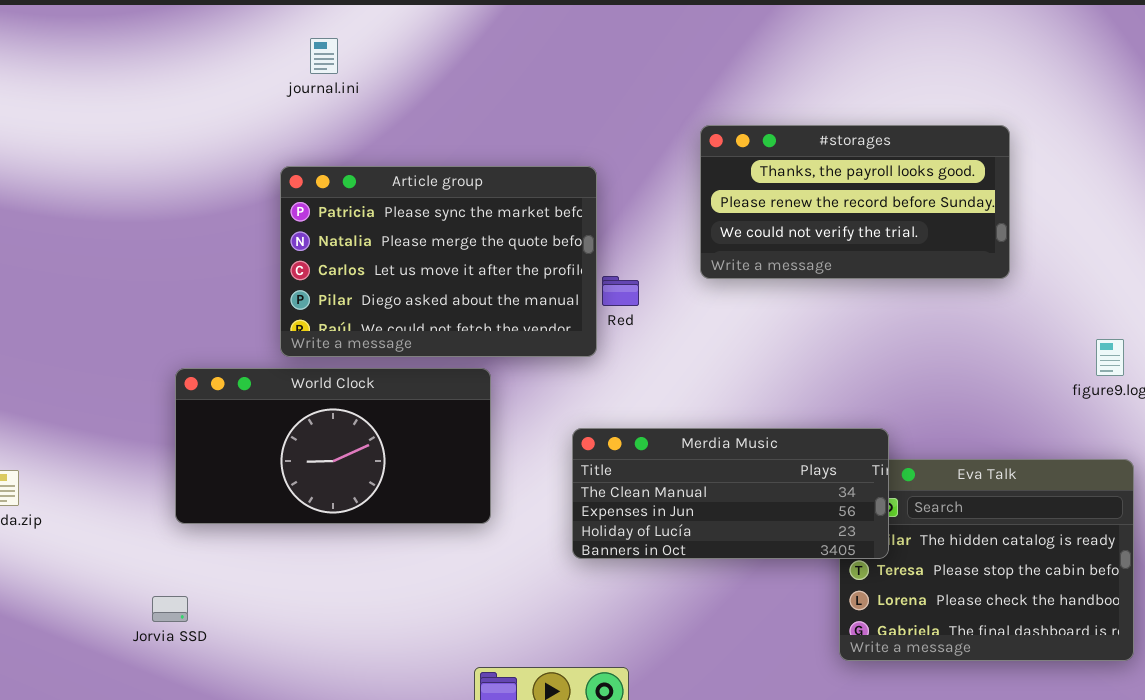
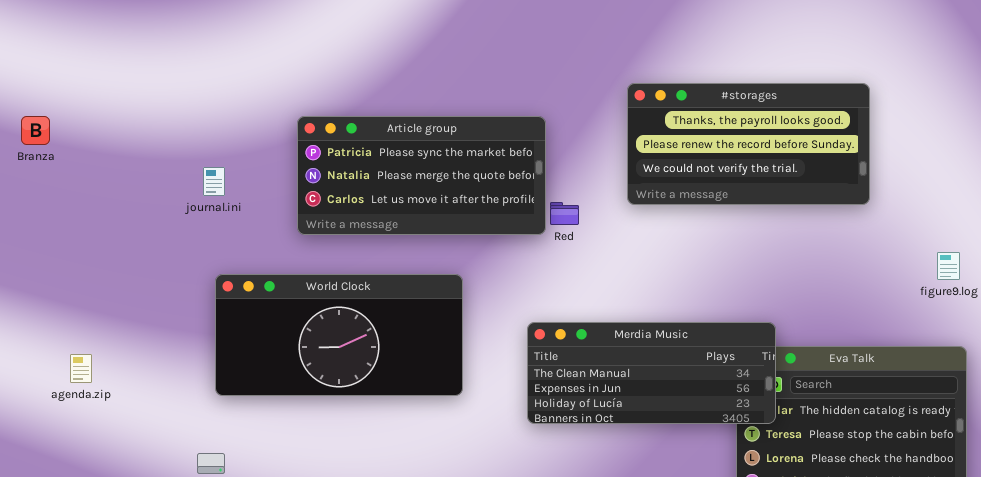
journal.ini: [310,38,338,74] -> [203,167,225,196], moved
Article group: [280,166,597,357] -> [297,116,546,235], resized

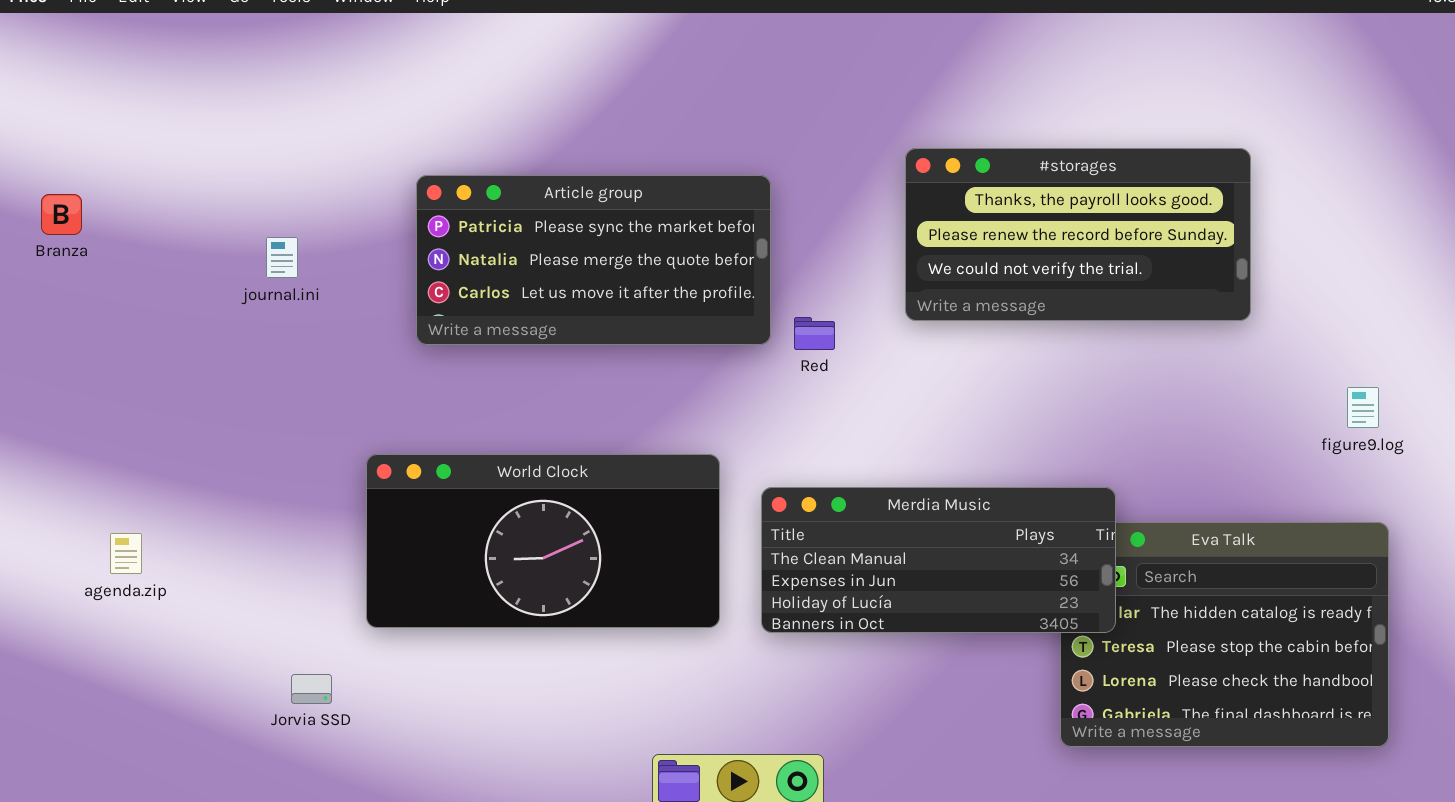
Article group: [297,116,546,235] -> [416,175,771,345], moved
journal.ini: [203,167,225,196] -> [266,237,298,278], moved
World Clock: [215,274,463,396] -> [366,454,720,628], moved

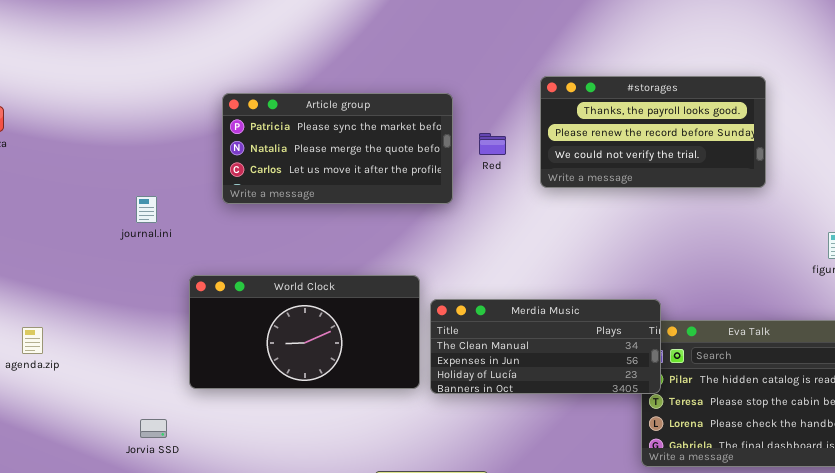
journal.ini: [266,237,298,278] -> [136,196,157,223], moved
Red: [794,317,835,350] -> [479,133,506,155], moved
Merdia Music: [761,487,1116,633] -> [430,299,661,394], moved

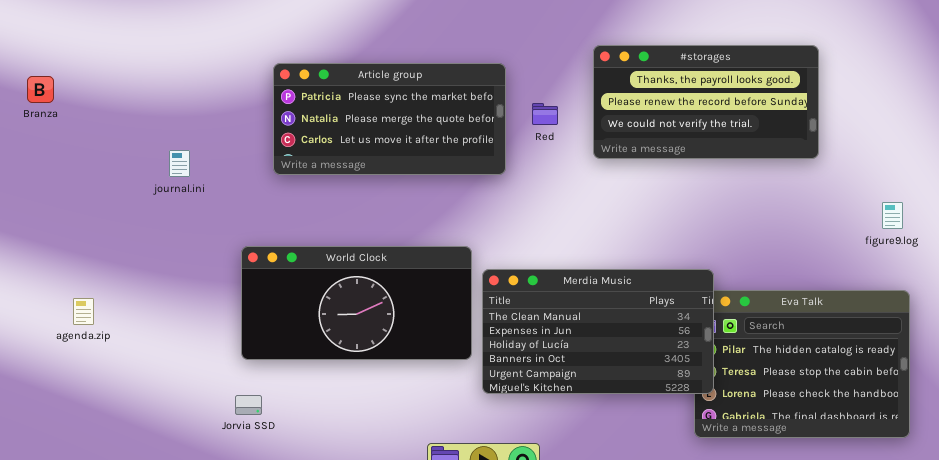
journal.ini: [136,196,157,223] -> [169,150,190,177], moved
Merdia Music: [430,299,661,394] -> [482,269,714,394], resized
Jorvia SSD: [140,419,167,438] -> [235,395,262,415], moved

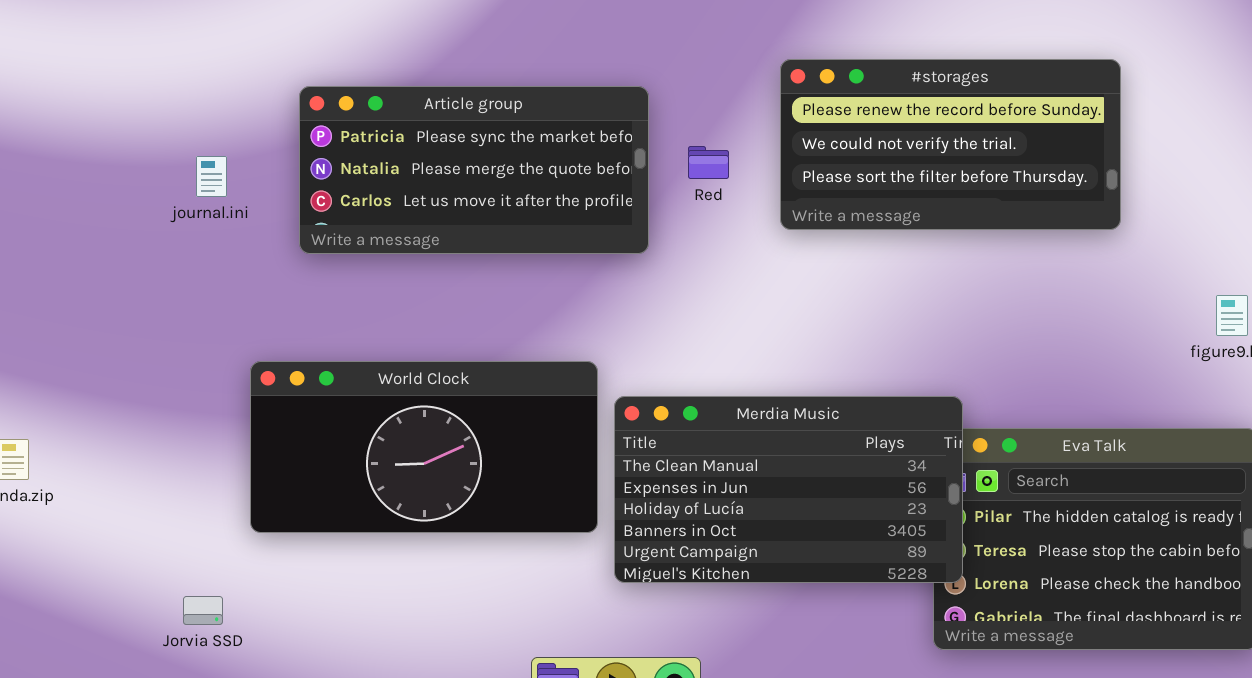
#storages: [593,45,819,159] -> [780,59,1121,230], scrolled down 1 row
journal.ini: [169,150,190,177] -> [196,156,227,197], moved
Jorvia SSD: [235,395,262,415] -> [183,596,223,625], moved

